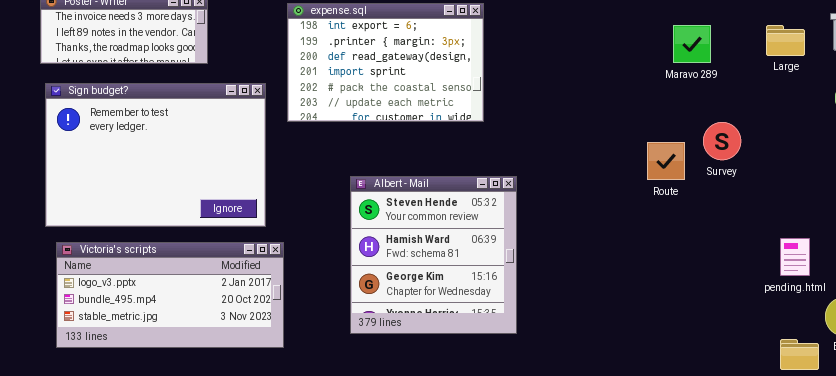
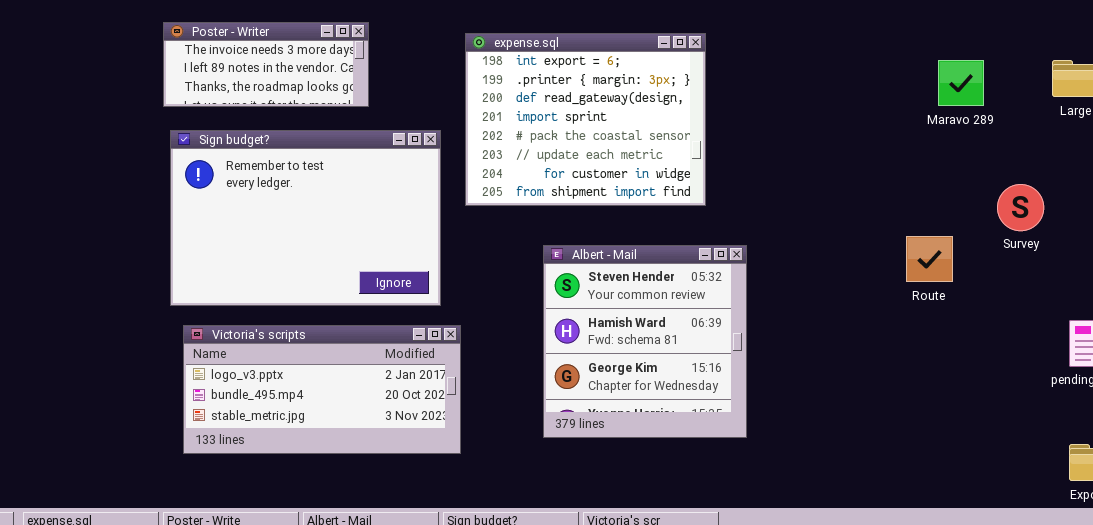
expense.sql: [287,3,484,122] -> [465,33,706,206], resized
Survey: [703,122,741,160] -> [997,184,1044,231], moved
Route: [647,142,685,180] -> [906,236,953,282], moved

